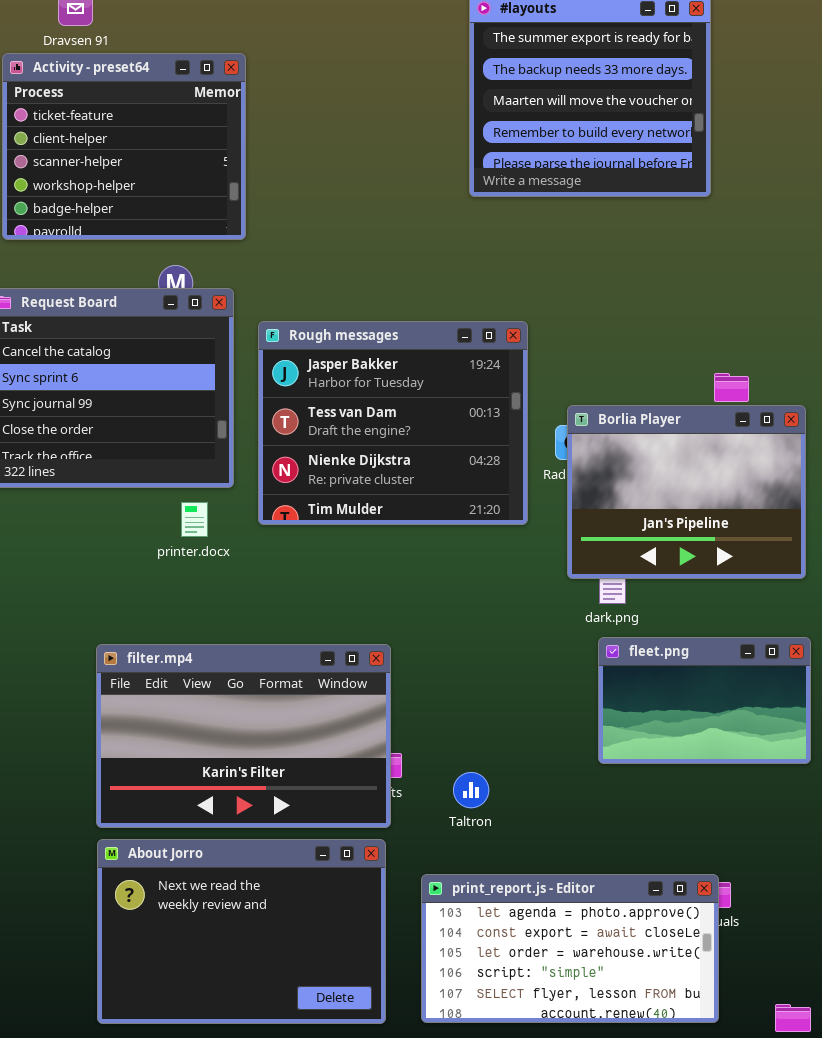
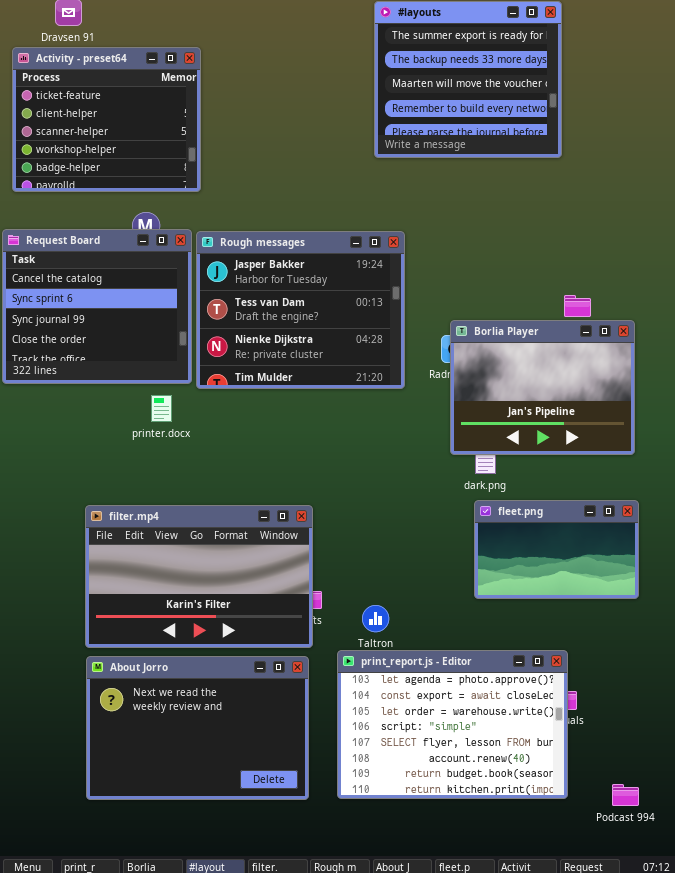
Rough messages: [258,321,528,525] -> [196,231,405,389], moved
print_report.js - Editor: [421,874,719,1023] -> [337,650,568,799], resized

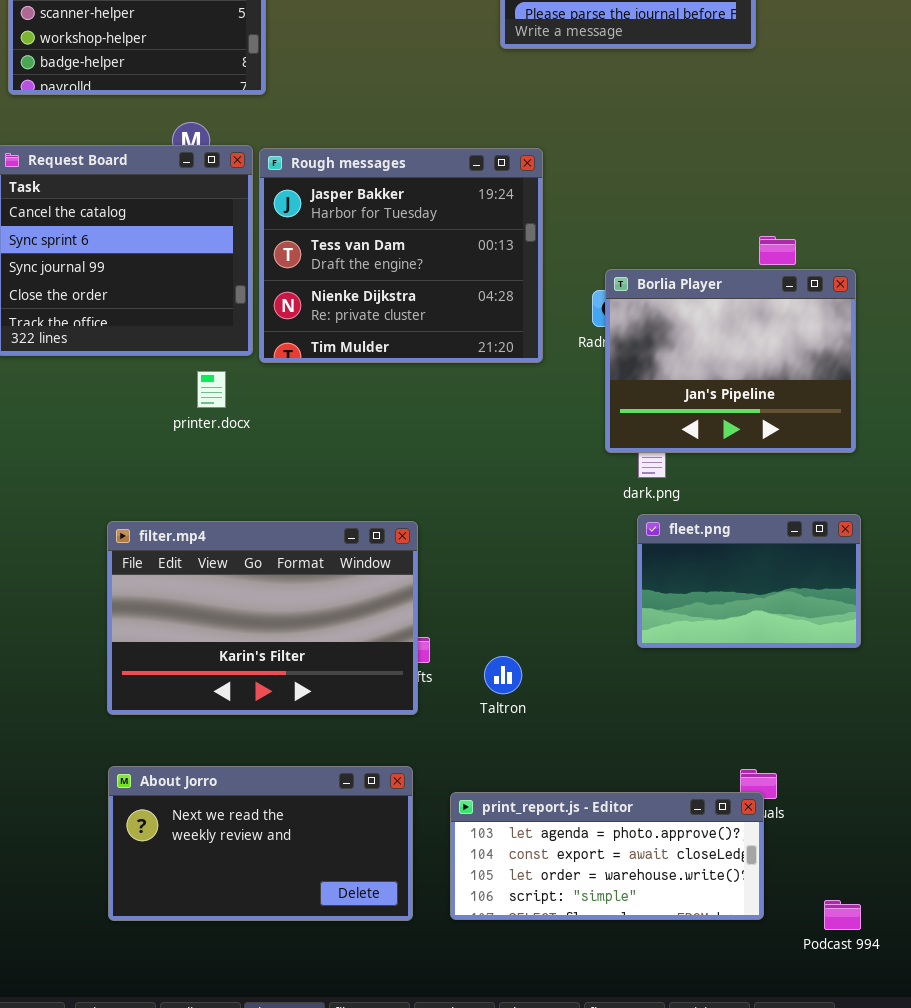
print_report.js - Editor: [337,650,568,799] -> [450,792,764,920], resized
About Jorro: [86,656,309,800] -> [108,766,413,921], resized

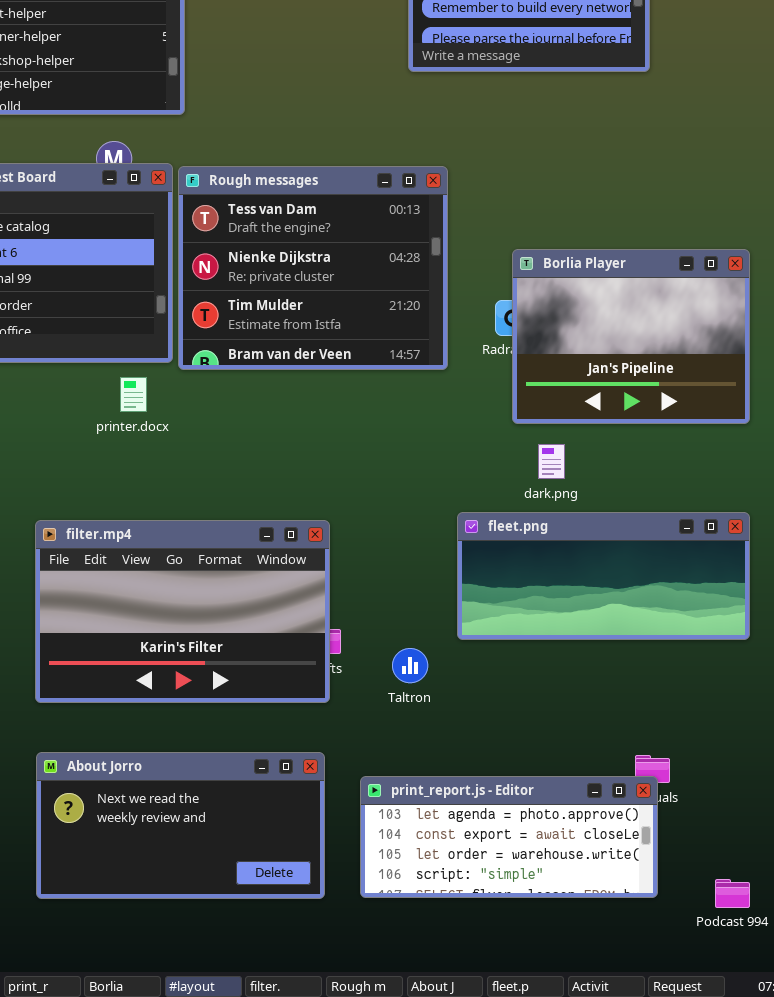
Rough messages: [259,148,543,363] -> [178,166,448,370], scrolled down 1 row
Borlia Player: [605,269,856,453] -> [512,249,750,424], moved
fleet.png: [637,514,861,648] -> [457,512,750,640], resized

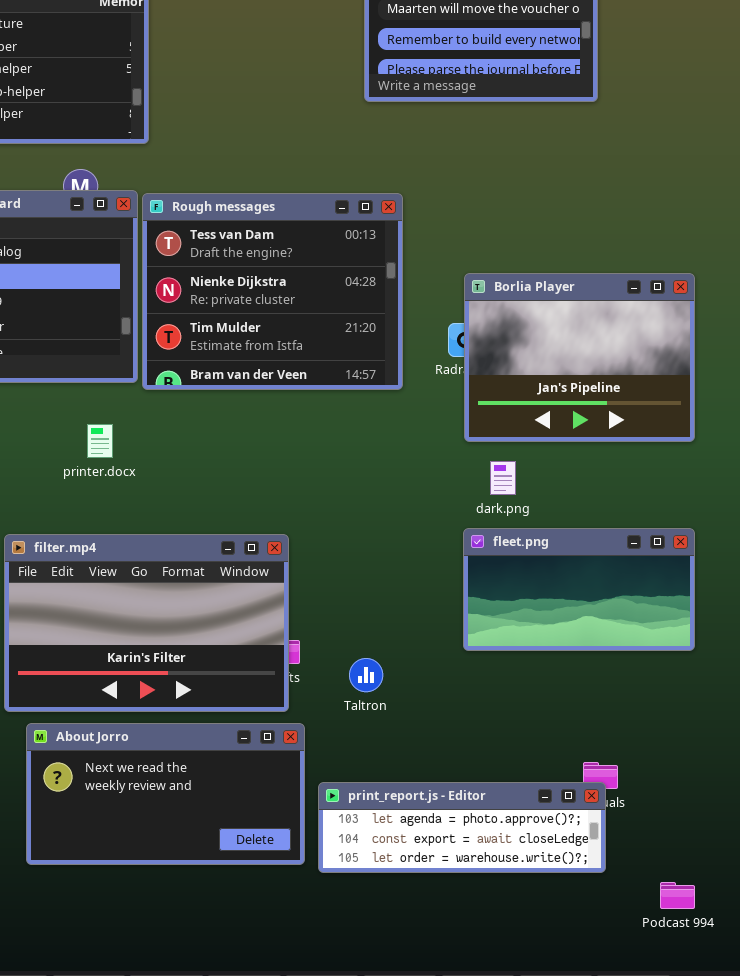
printer.docx: [120,377,147,412] -> [87,424,113,458], moved
fleet.png: [457,512,750,640] -> [463,528,695,651], resized
About Jorro: [36,752,325,899] -> [26,723,305,865], moved
print_report.js - Editor: [360,776,658,898] -> [318,782,606,873], resized

